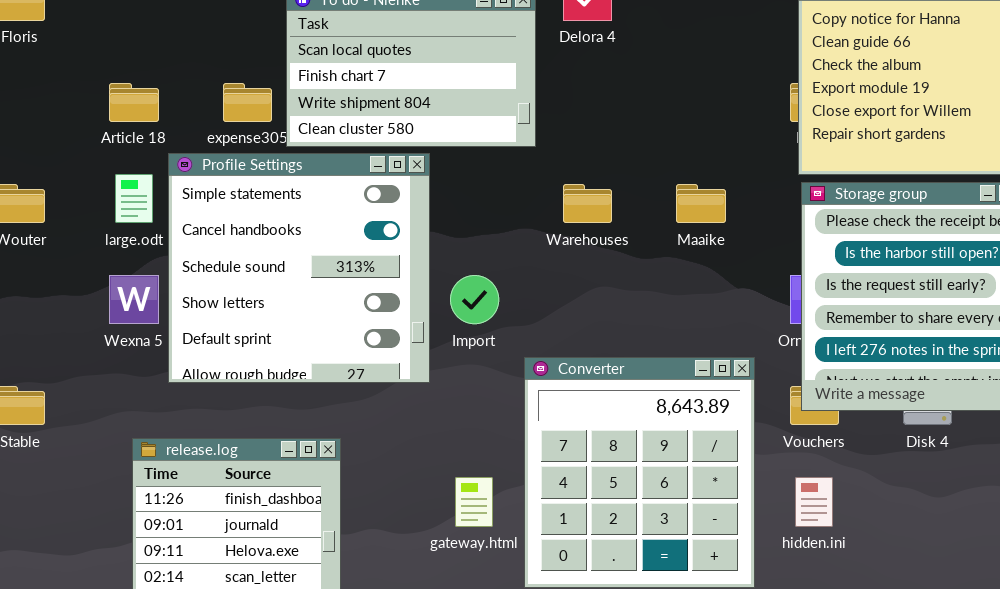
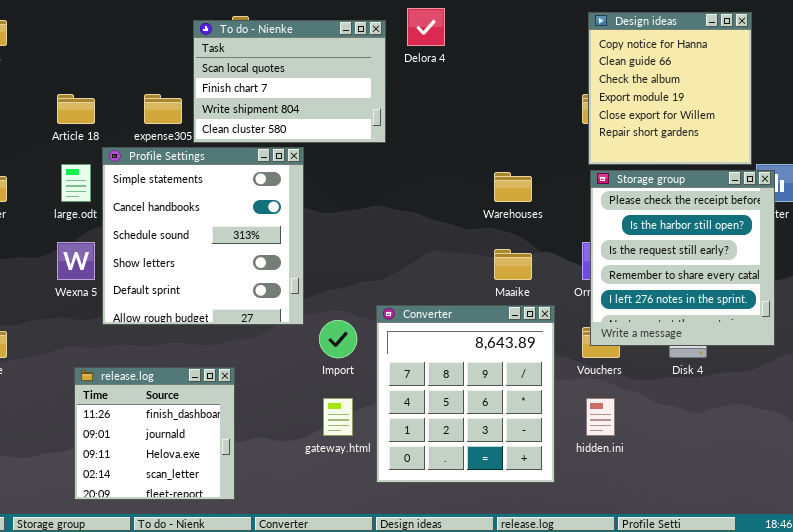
Warehouses: [563,184,612,223] -> [494,172,532,202], moved
Maaike: [676,184,726,223] -> [494,249,532,280], moved
Import: [450,275,499,324] -> [319,320,357,358], moved

